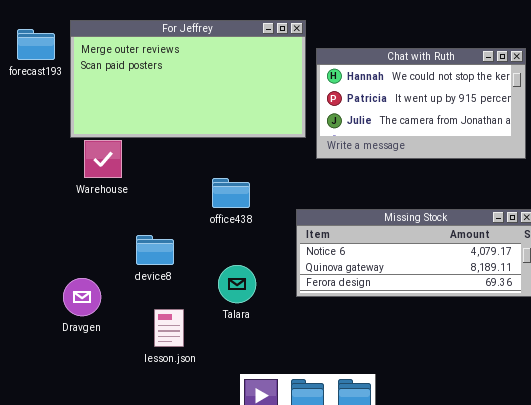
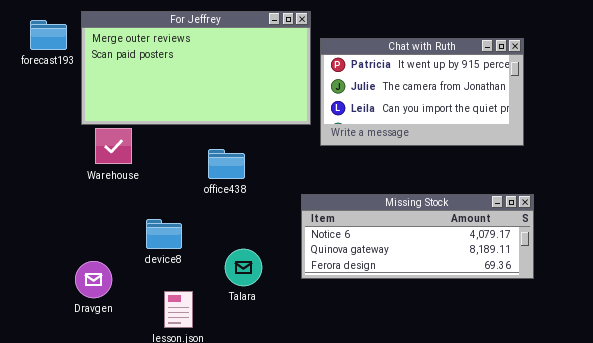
Chat with Ruth: [316,48,526,159] -> [320,38,524,146], scrolled down 1 row
office438: [212,178,250,208] -> [208,149,245,179], moved

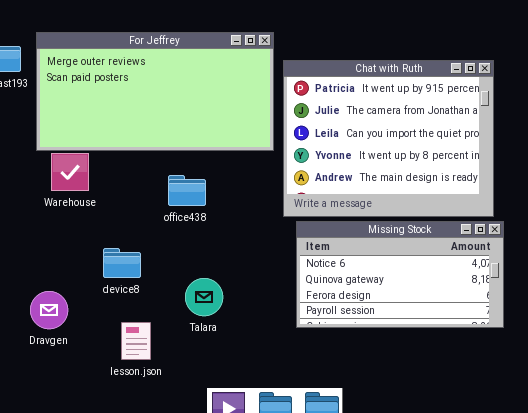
Chat with Ruth: [320,38,524,146] -> [283,60,494,217], resized
Missing Stock: [301,194,534,279] -> [296,221,504,328], resized

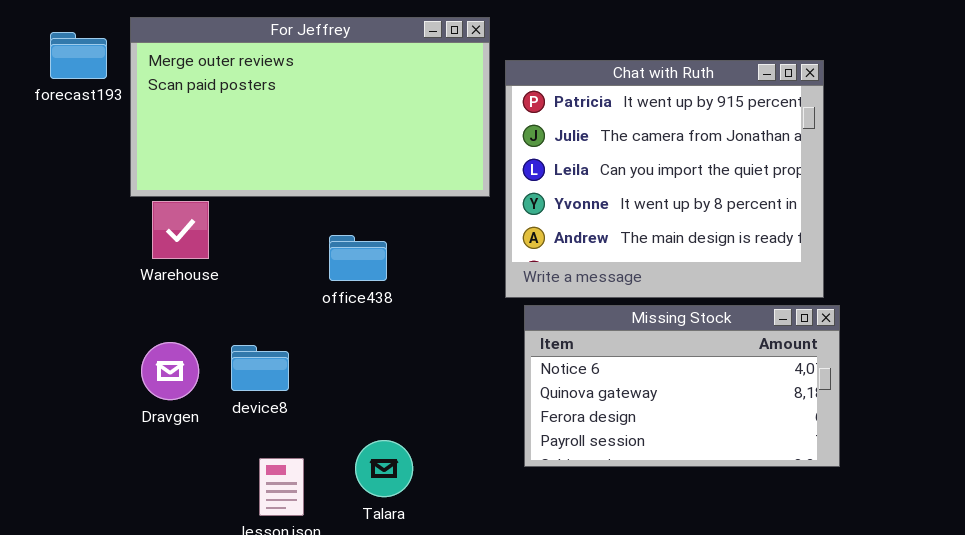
Talara: [185,278,223,316] -> [355,440,413,497], moved
Dravgen: [30,291,68,329] -> [141,342,199,400], moved

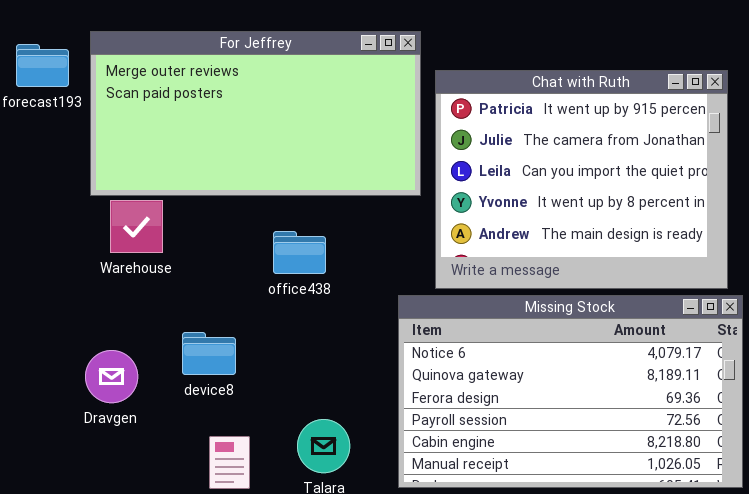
Missing Stock: [524,305,840,467] -> [398,295,743,488], resized
Dravgen: [141,342,199,400] -> [85,350,138,403], moved

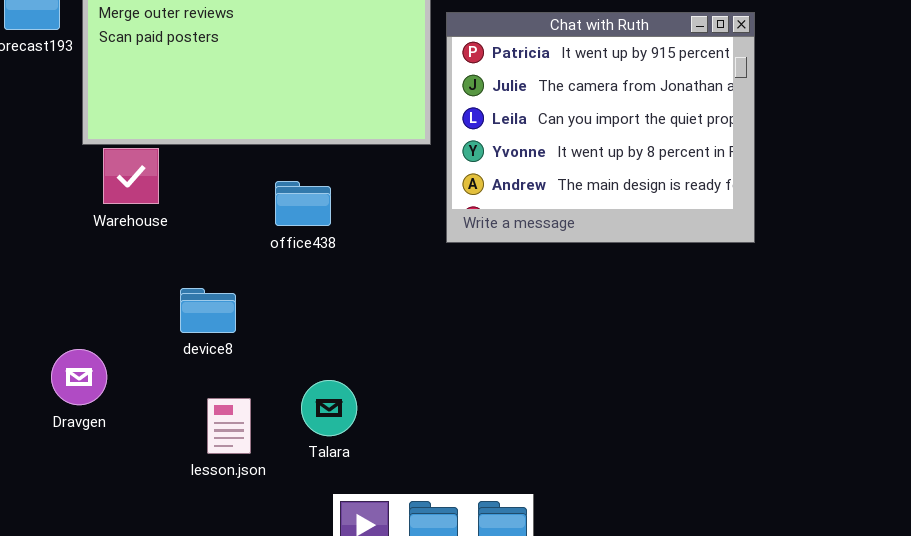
Missing Stock: [398,295,743,488] -> none, closed
Dravgen: [85,350,138,403] -> [51,349,107,405], moved

